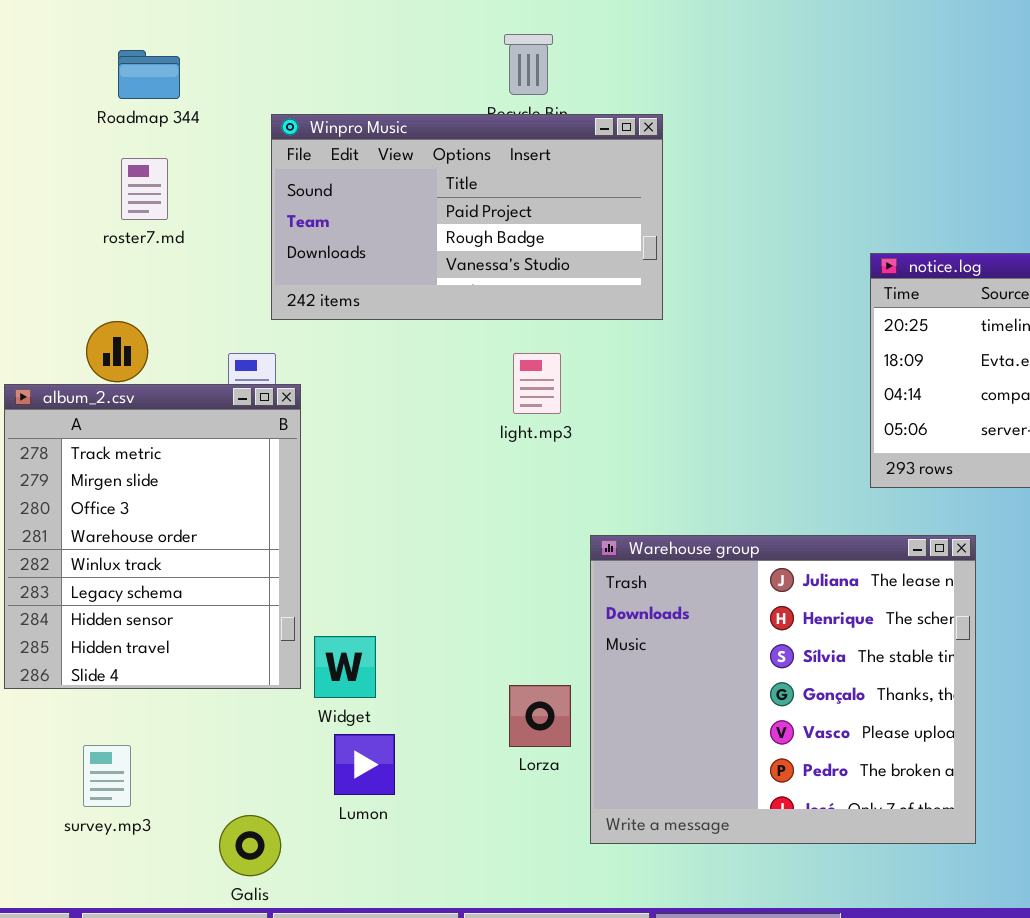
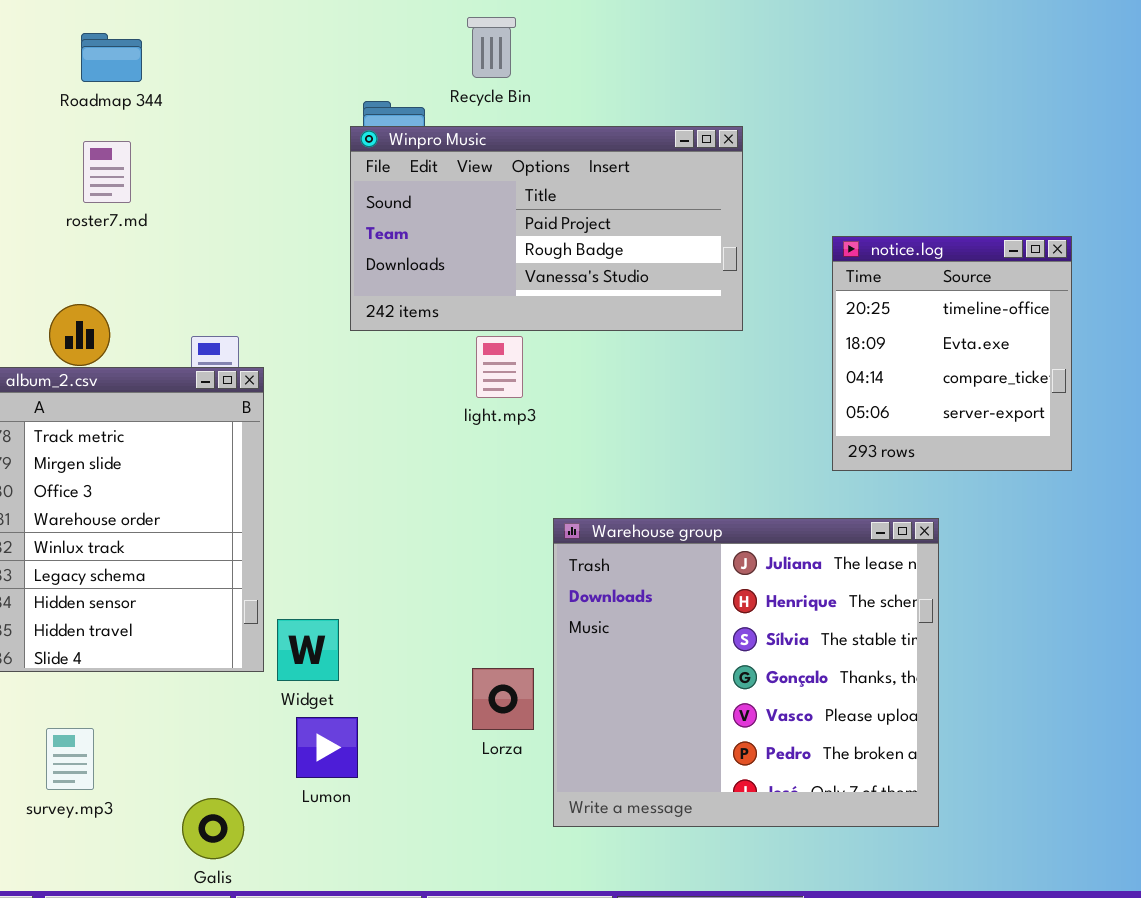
Winpro Music: [271,114,663,320] -> [350,126,743,331], moved

